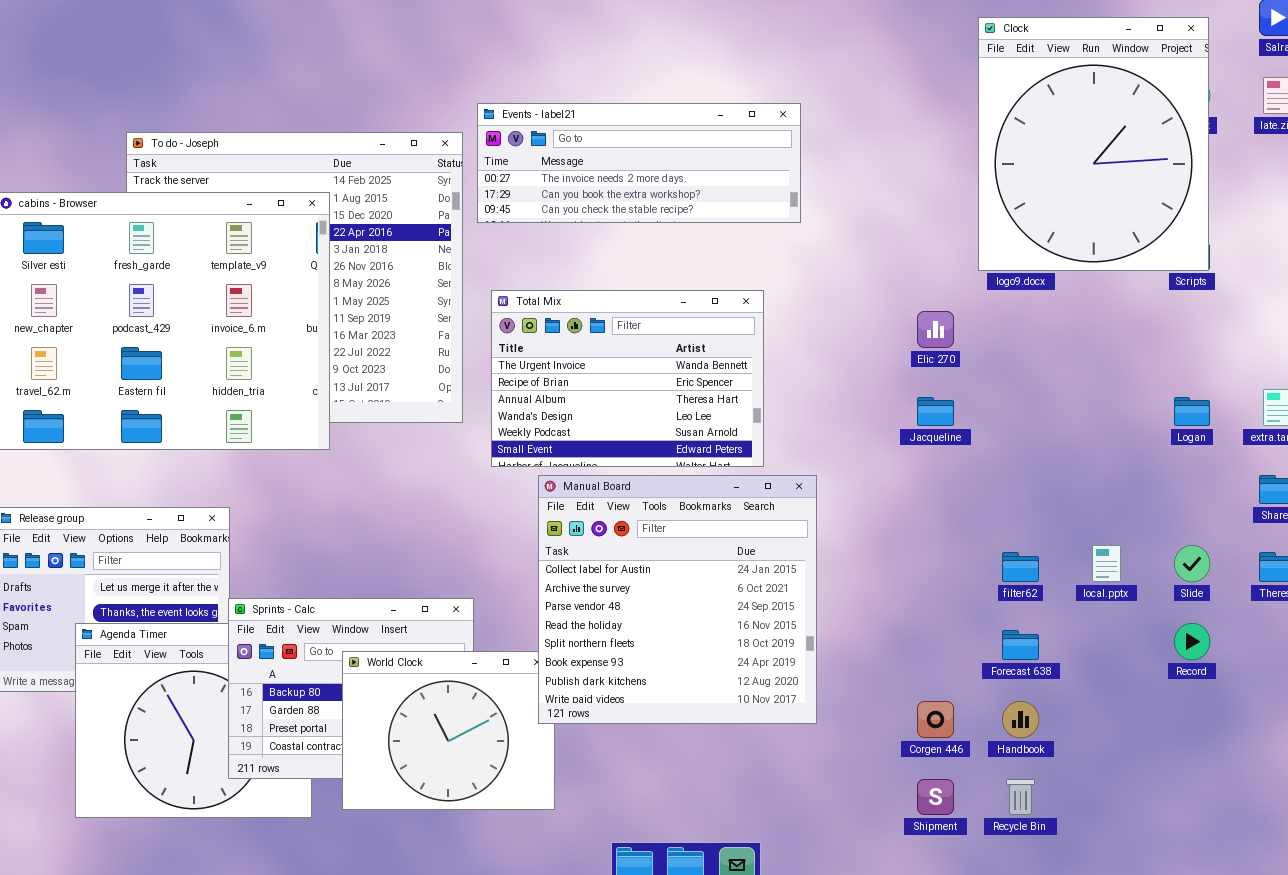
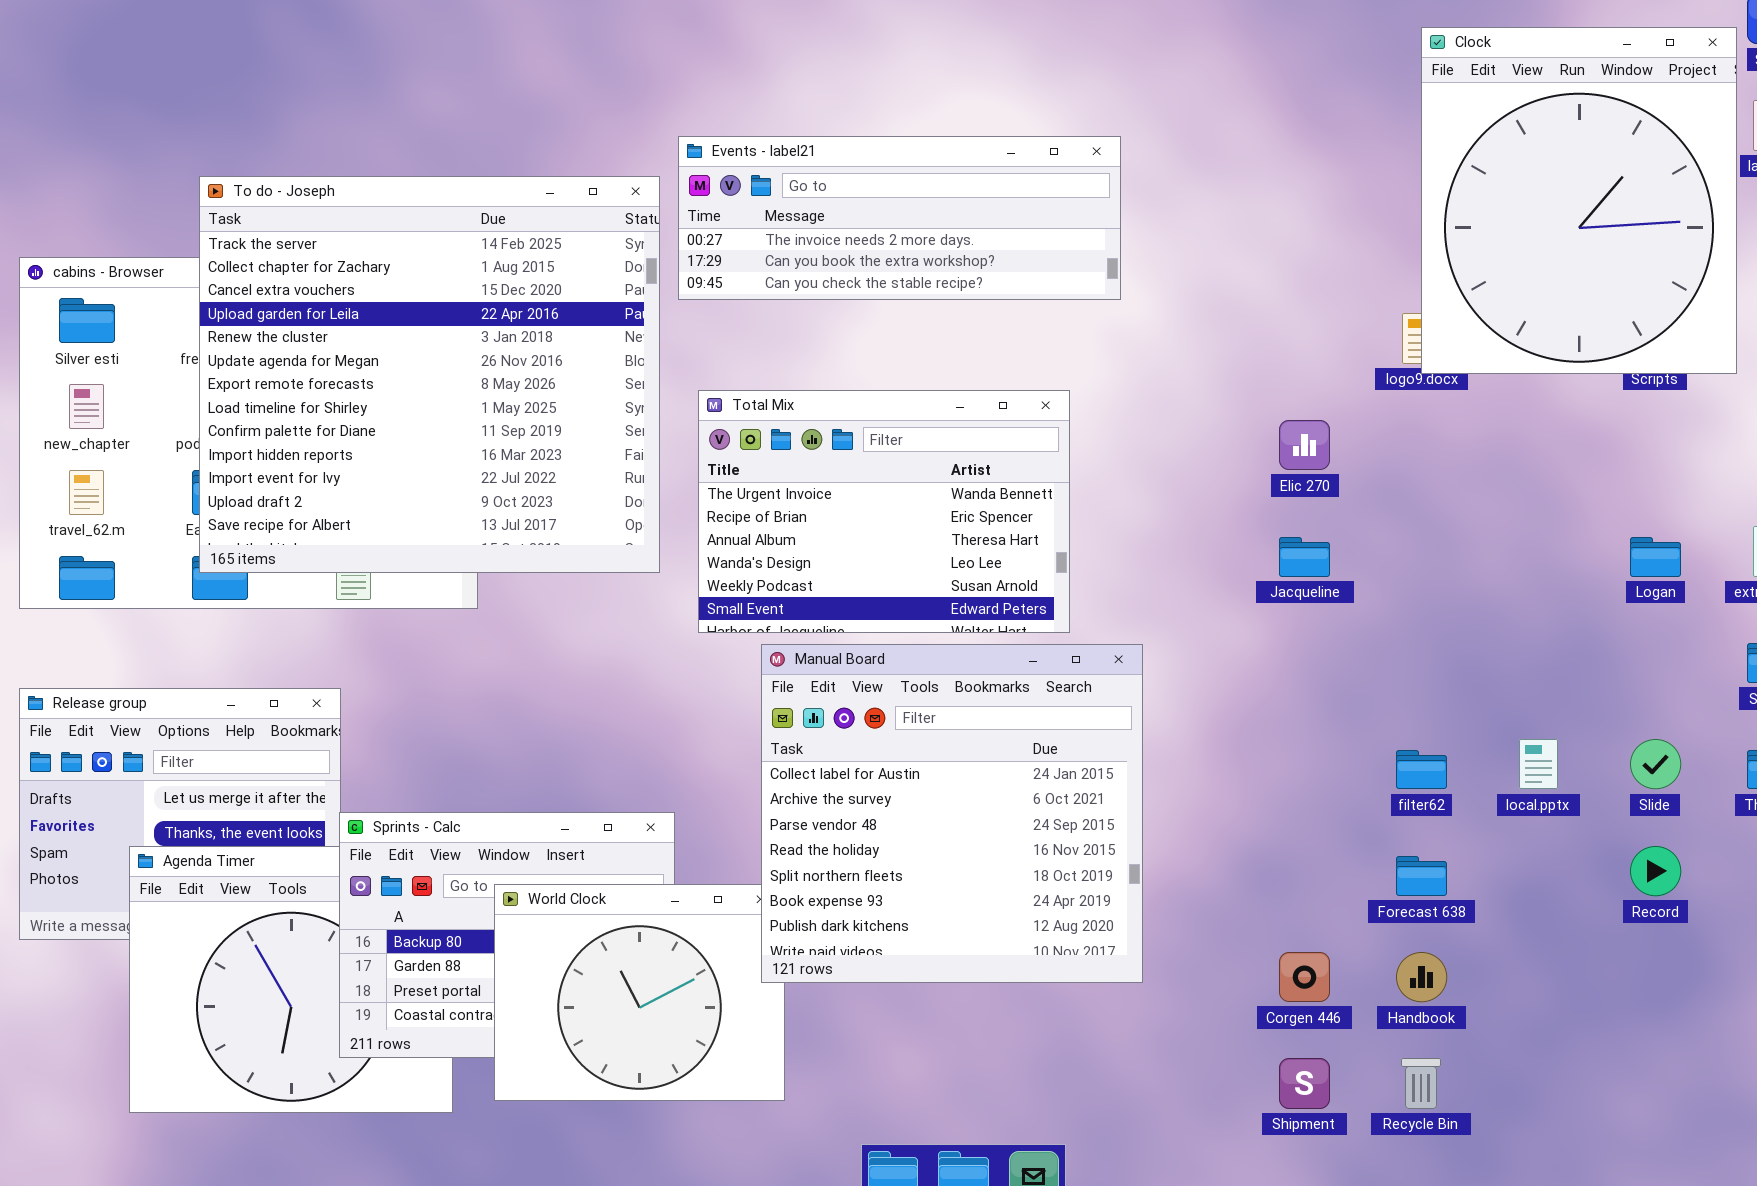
Clock: [978,17,1209,271] -> [1421,27,1737,374], moved
To do - Joseph: [126,132,463,423] -> [199,176,660,573], raised

